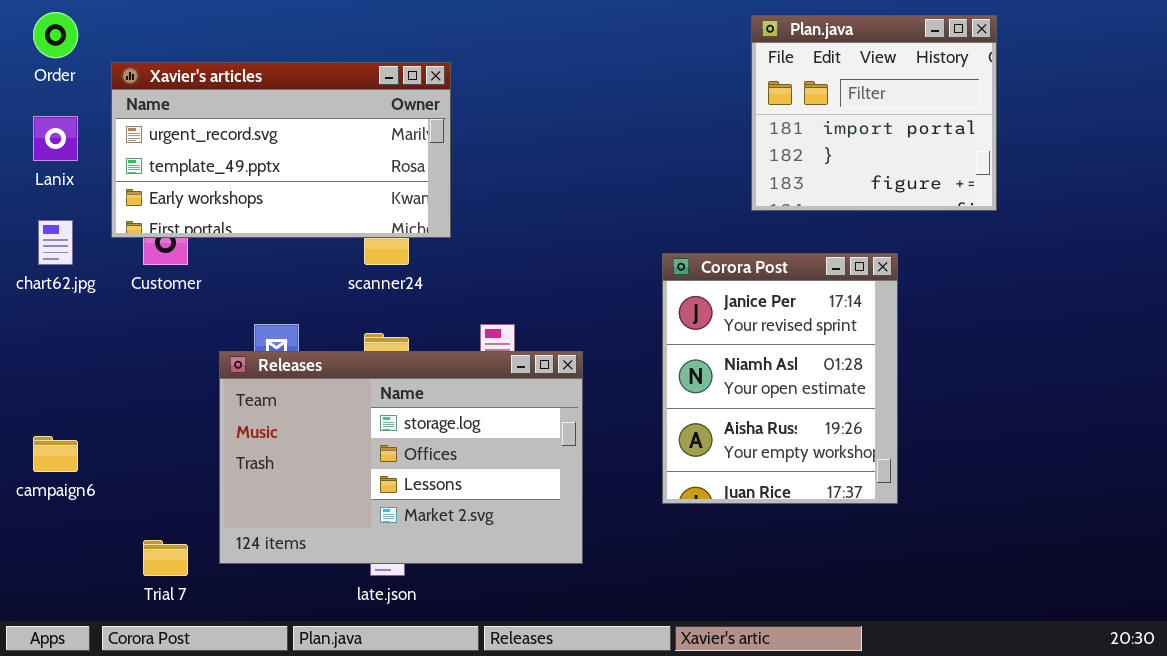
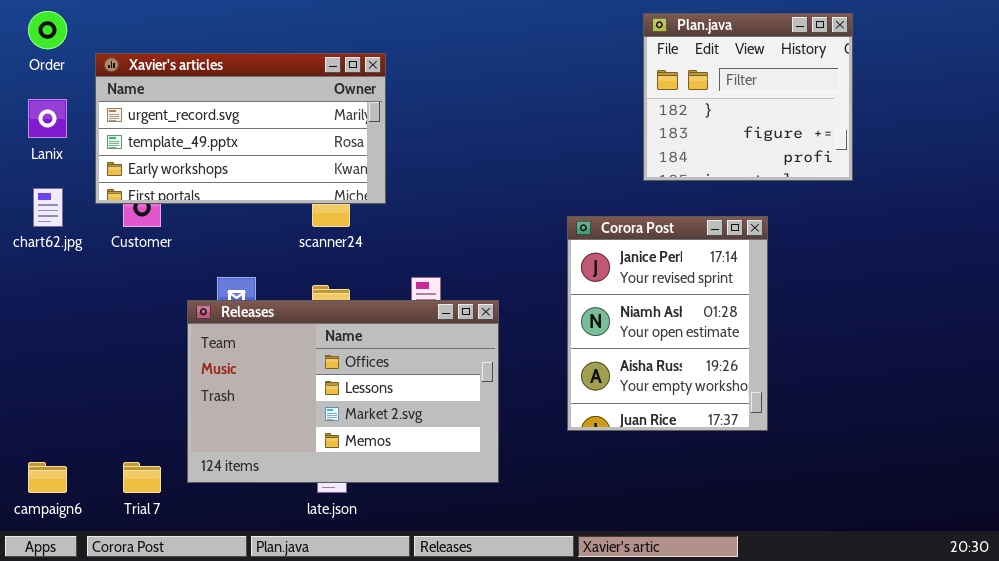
Plan.java: [751,15,997,211] -> [643,13,853,181], scrolled down 1 row
Releases: [219,351,583,564] -> [187,300,499,483], scrolled down 1 row
campaign6: [33,436,78,472] -> [28,462,67,493], moved

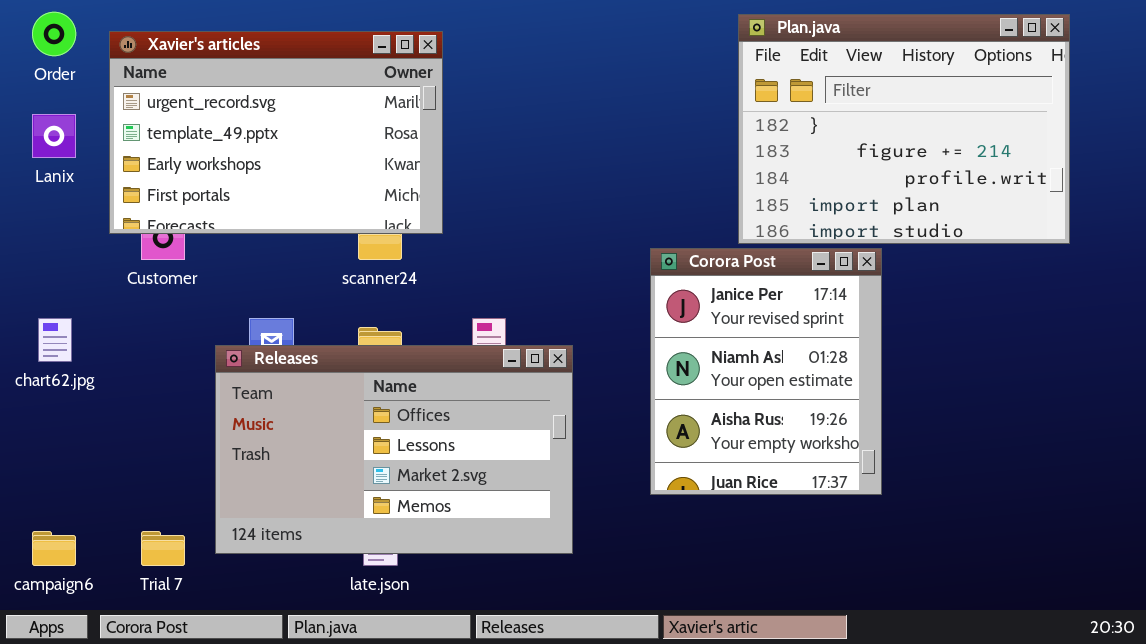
Plan.java: [643,13,853,181] -> [738,14,1070,244], resized
Xavier's articles: [95,53,386,204] -> [109,31,443,234], resized
chart62.jpg: [33,188,63,227] -> [38,318,72,362], moved

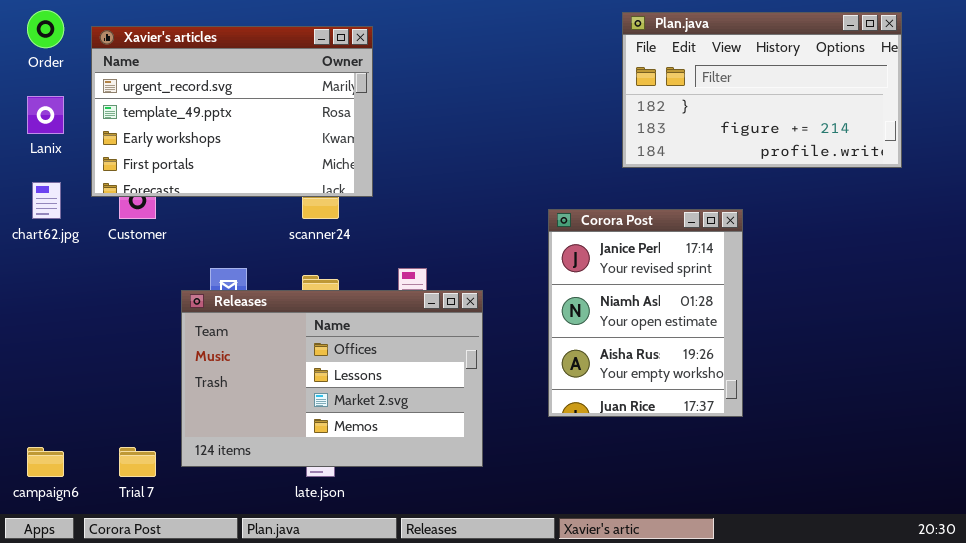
Plan.java: [738,14,1070,244] -> [622,12,902,168], resized
chart62.jpg: [38,318,72,362] -> [32,182,61,219], moved

